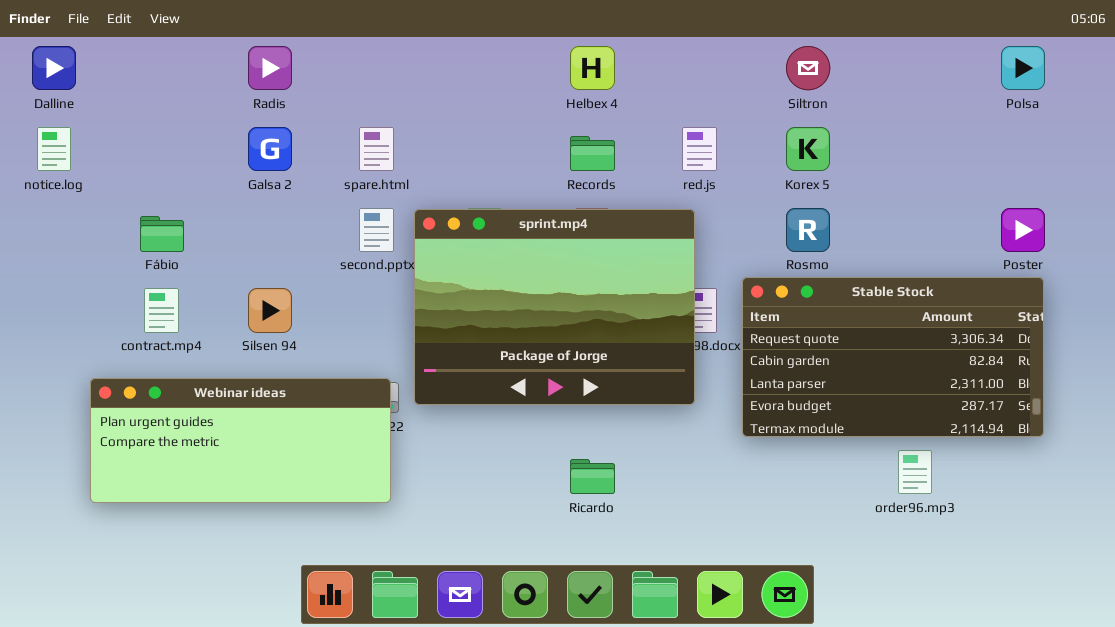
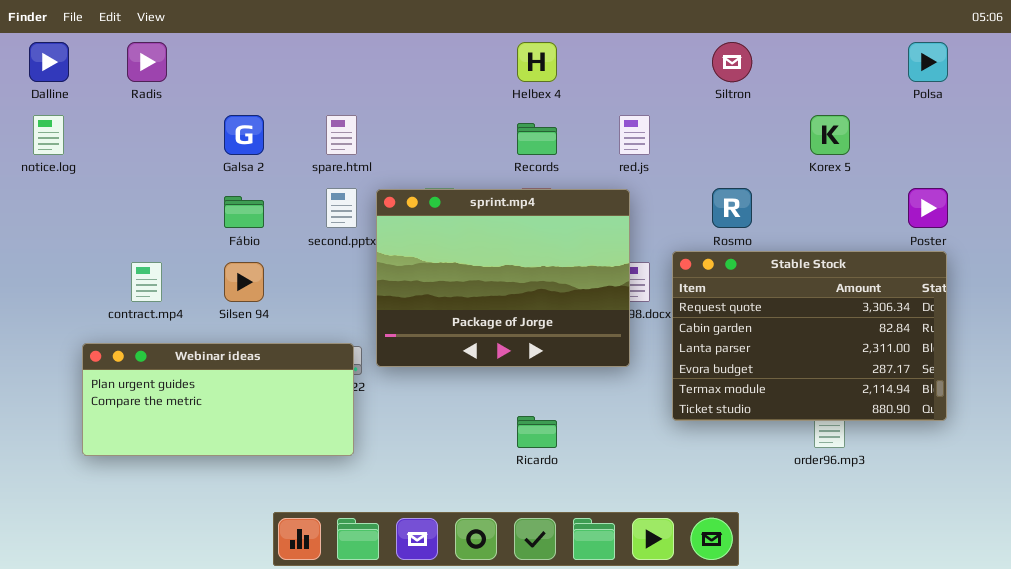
Radis: [248,46,292,90] -> [127,42,167,82], moved
Korex 5: [786,127,830,171] -> [810,115,850,155], moved
Fábio: [140,216,184,252] -> [224,196,264,228], moved
Stable Stock: [742,277,1044,437] -> [672,251,947,421], resized

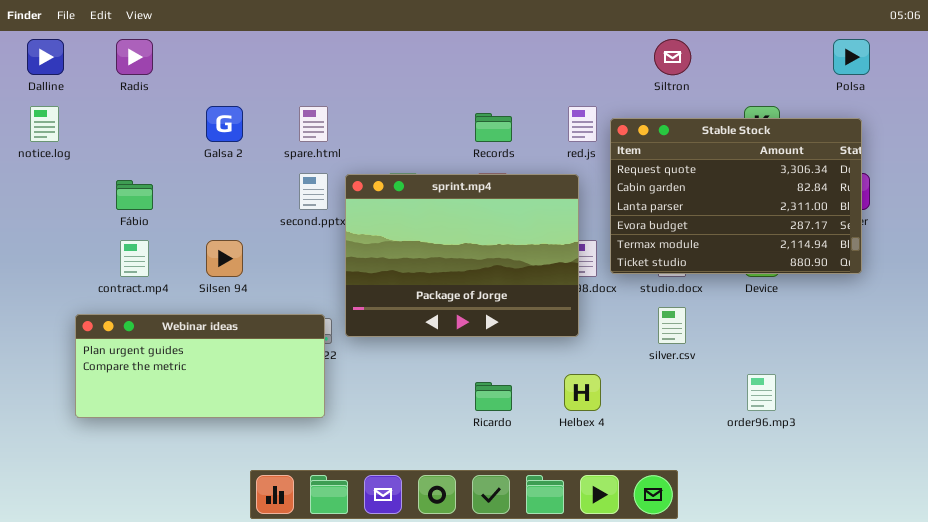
Helbex 4: [517,42,557,82] -> [564,374,601,411], moved
Fábio: [224,196,264,228] -> [116,180,153,210], moved
Stable Stock: [672,251,947,421] -> [610,118,862,274], moved

